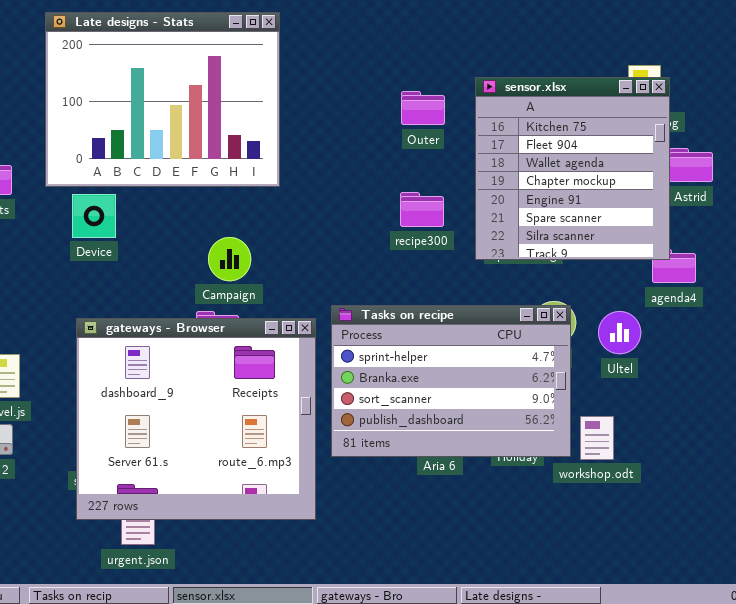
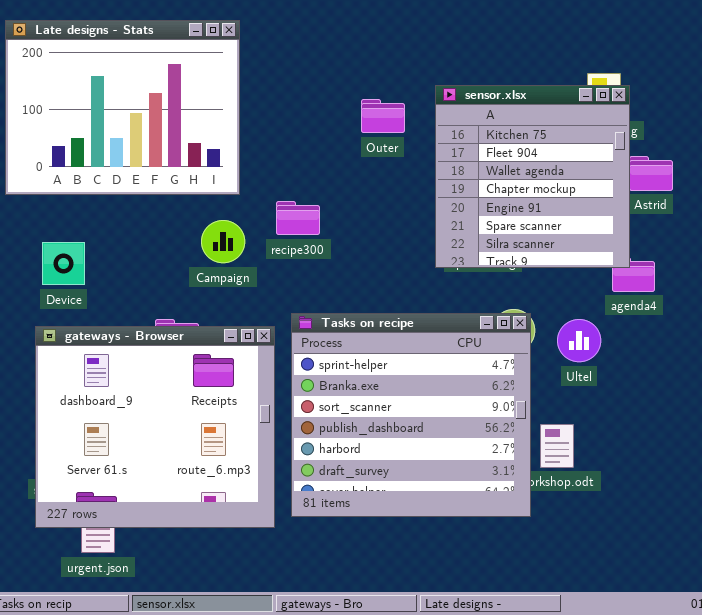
recipe300: [400,192,444,227] -> [276,201,320,235], moved
Device: [72,194,116,238] -> [42,242,85,285], moved
Campaign: [208,237,251,281] -> [201,220,245,263], moved
Tasks on recipe: [331,305,571,457] -> [291,313,531,517], resized

